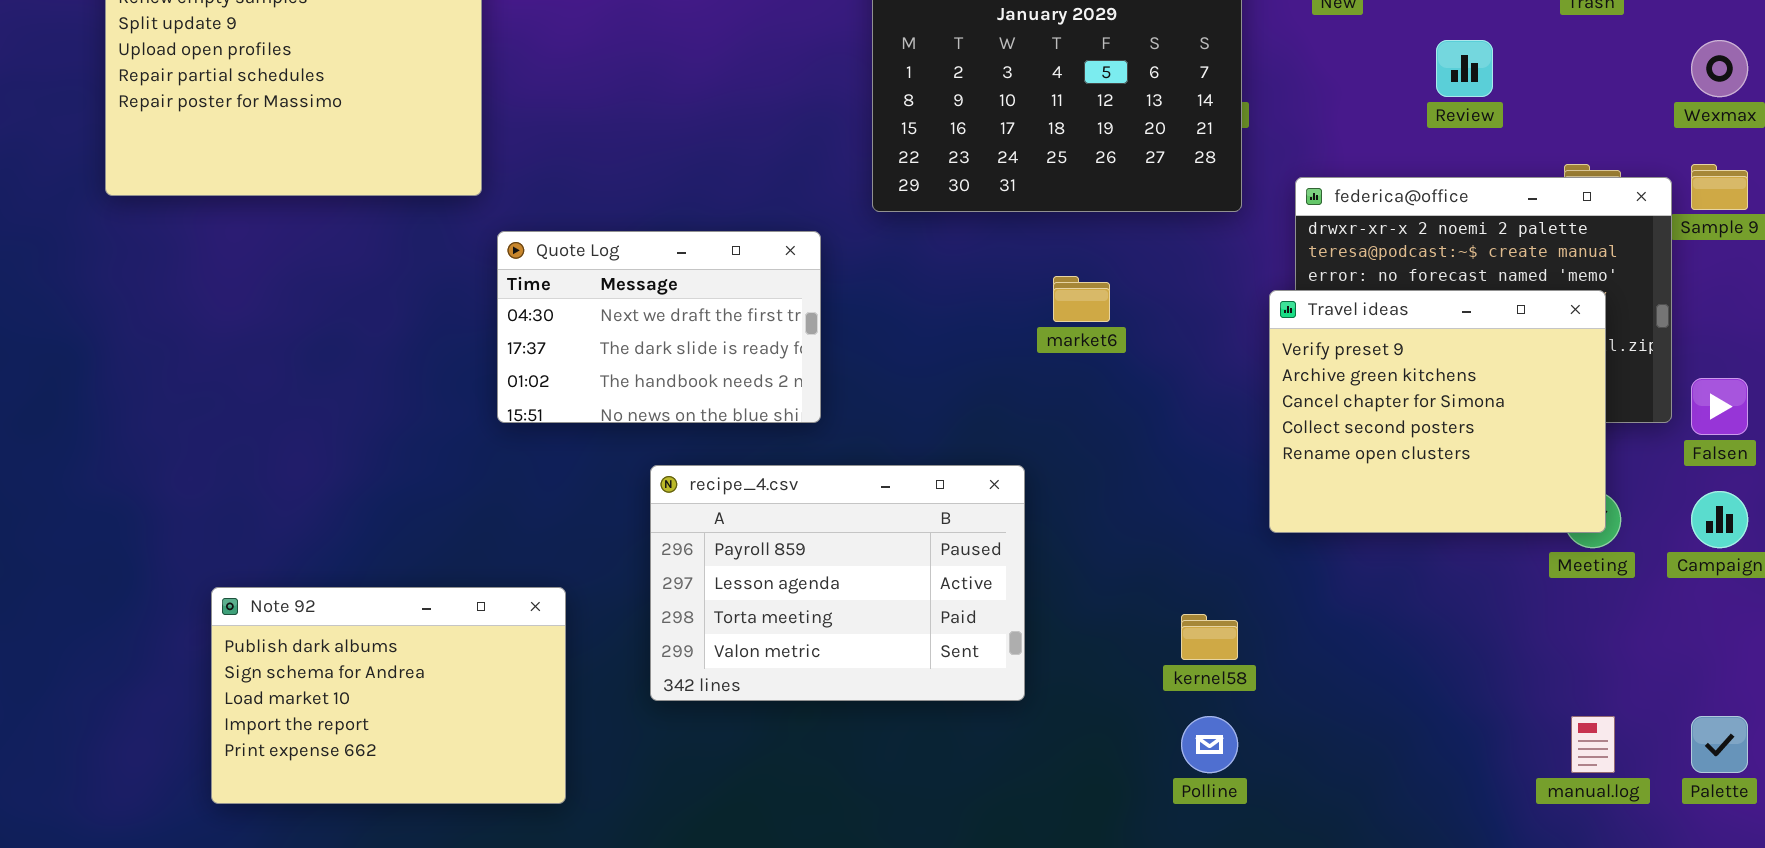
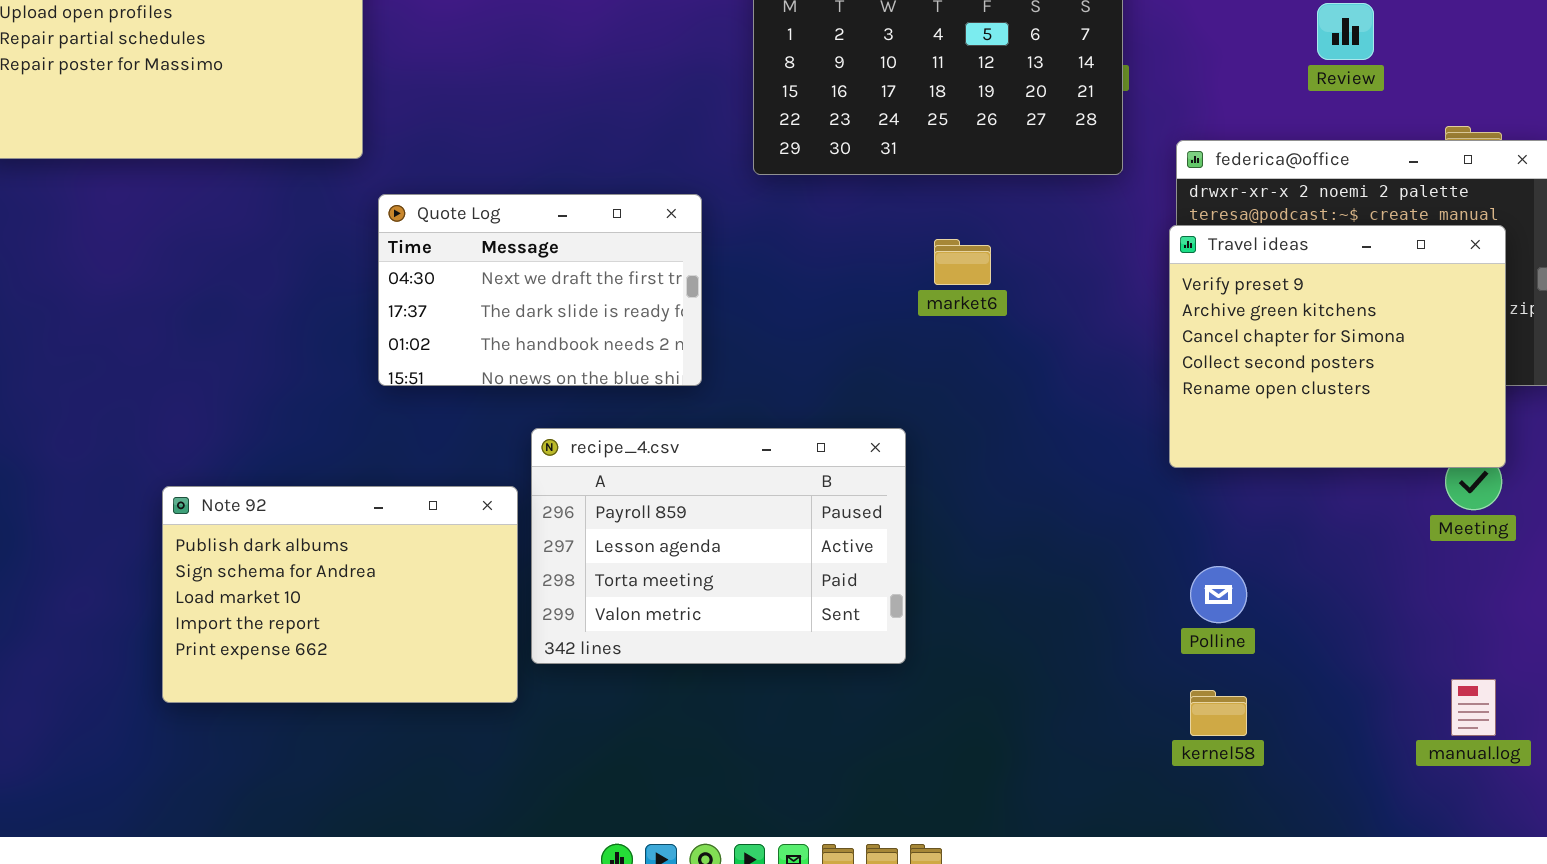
Travel ideas: [1269,290,1606,533] -> [1169,225,1506,468], moved
Note 92: [211,587,566,804] -> [162,486,518,703], moved
kernel58: [1181,614,1238,660] -> [1190,690,1247,736], moved
Polline: [1181,716,1238,773] -> [1190,566,1247,623], moved

